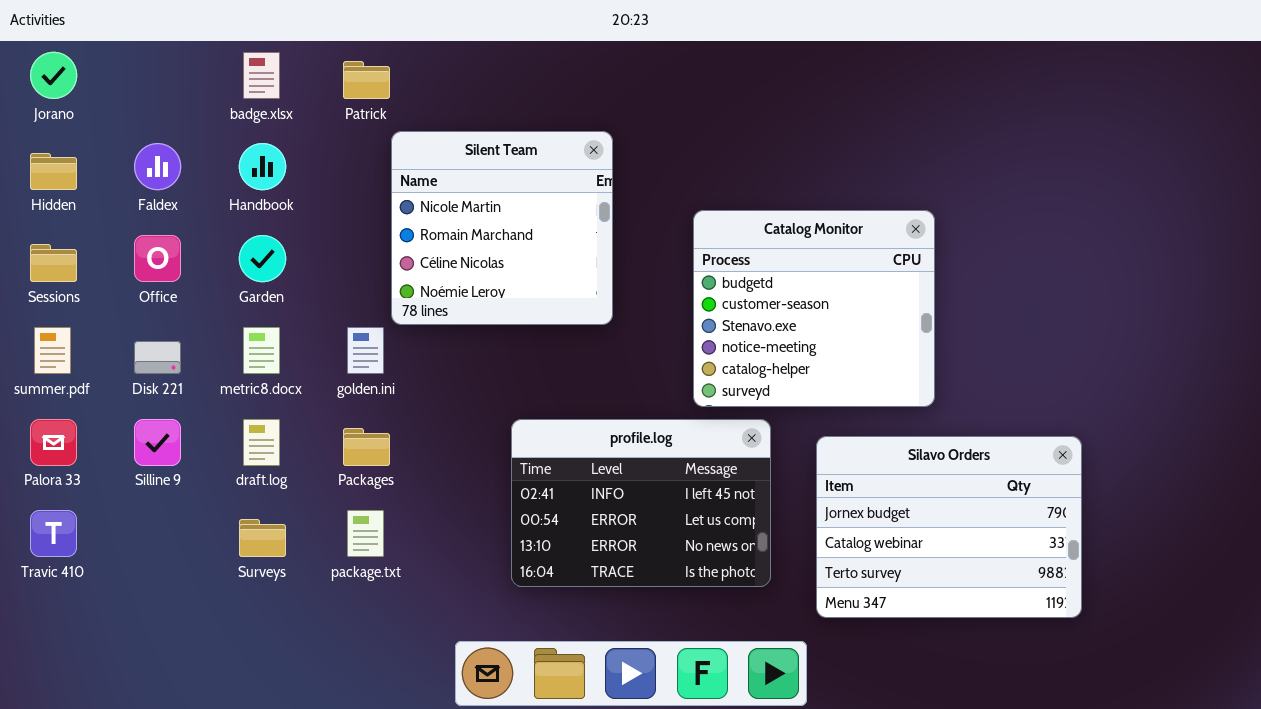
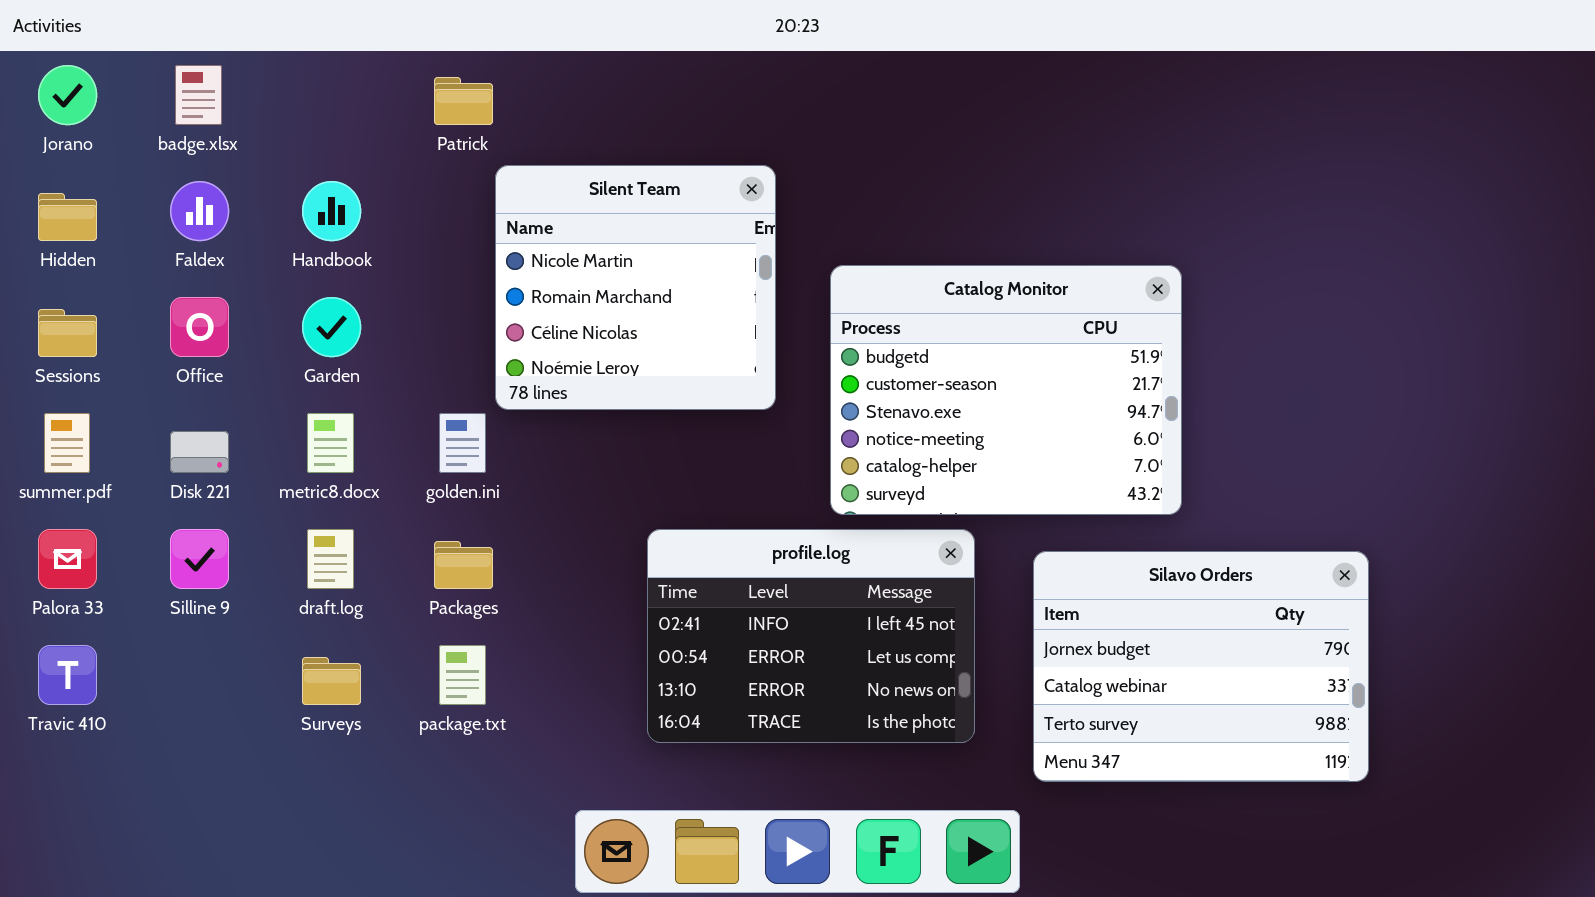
badge.xlsx: [243,52,280,99] -> [175,65,222,125], moved
Catalog Monitor: [693,210,935,407] -> [830,265,1182,515], resized

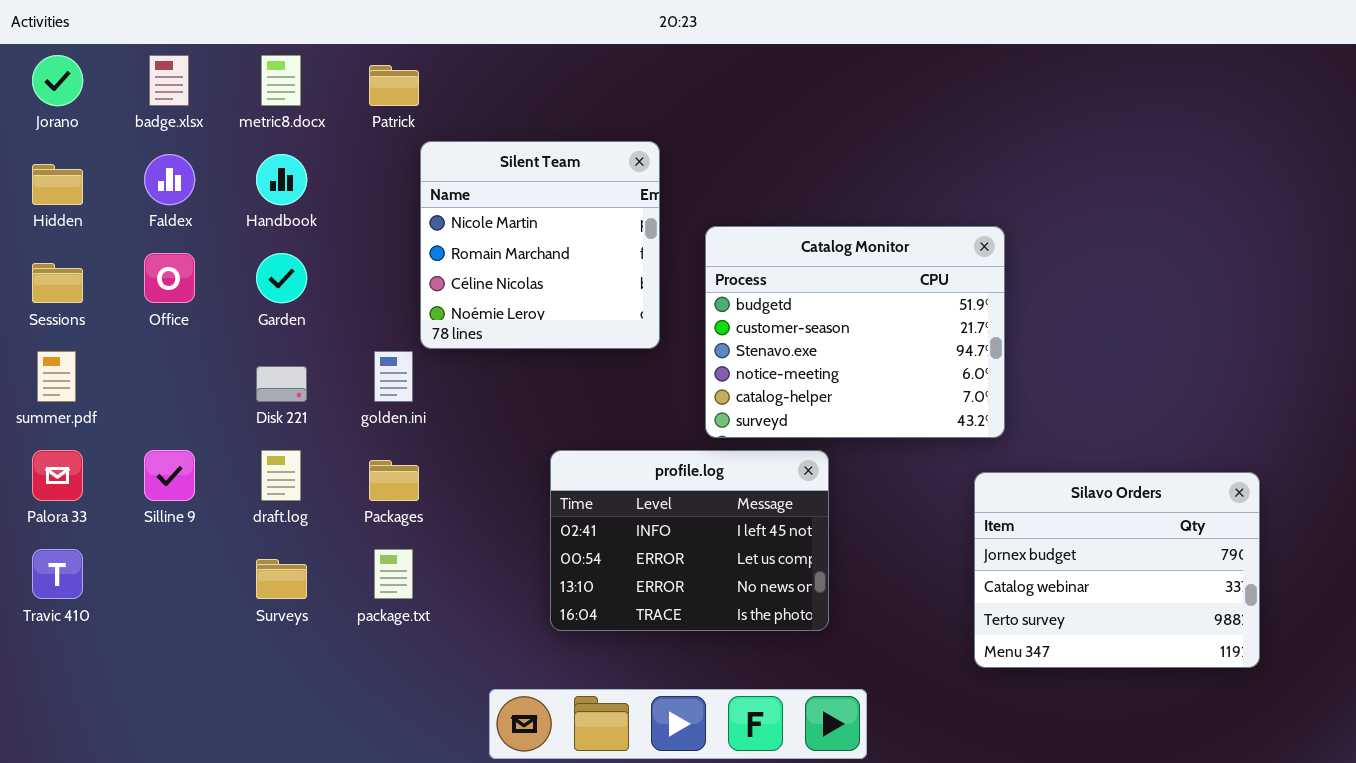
metric8.docx: [307,413,354,473] -> [261,55,301,106], moved
Disk 221: [170,431,229,473] -> [256,366,307,402], moved
Silavo Orders: [1033,551,1369,782] -> [974,472,1260,668], moved

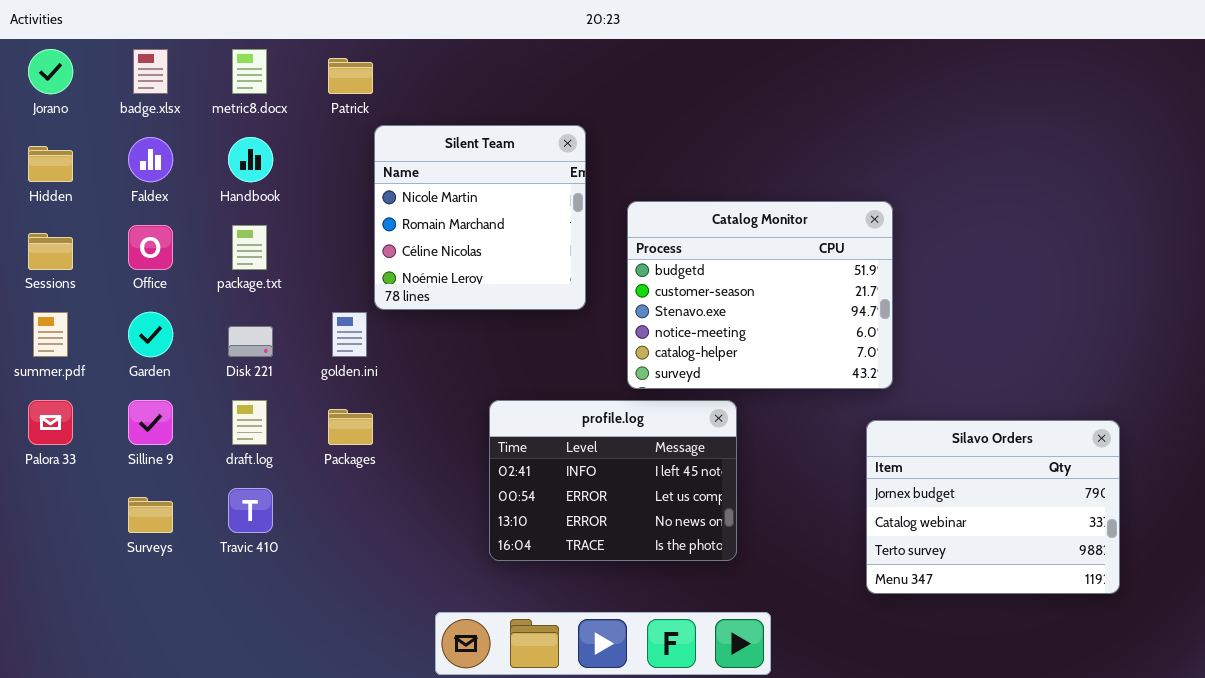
Garden: [256,253,307,303] -> [128,312,173,357], moved
Travic 410: [32,549,83,599] -> [228,488,273,533], moved
package.txt: [374,549,413,599] -> [232,225,267,270], moved
Surveys: [256,559,307,599] -> [128,497,173,533], moved

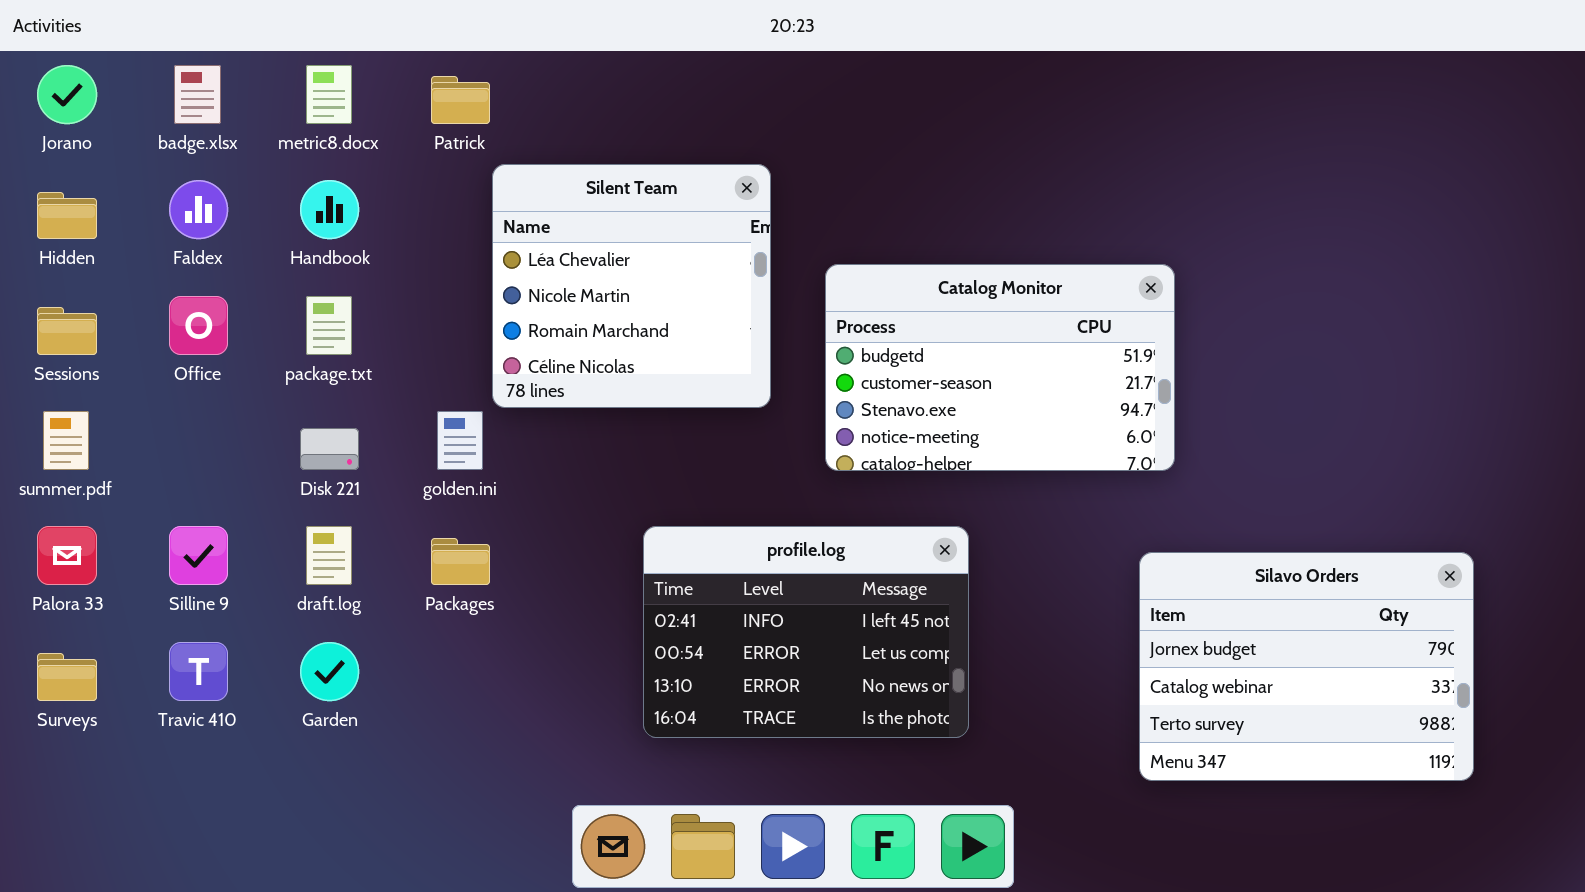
Silent Team: [374,125,586,310] -> [492,164,771,408], scrolled up 1 row
Catalog Monitor: [627,201,893,389] -> [825,264,1175,471], resized
Garden: [128,312,173,357] -> [300,642,359,701], moved
Travic 410: [228,488,273,533] -> [169,642,228,701], moved
Surveys: [128,497,173,533] -> [37,653,97,701], moved

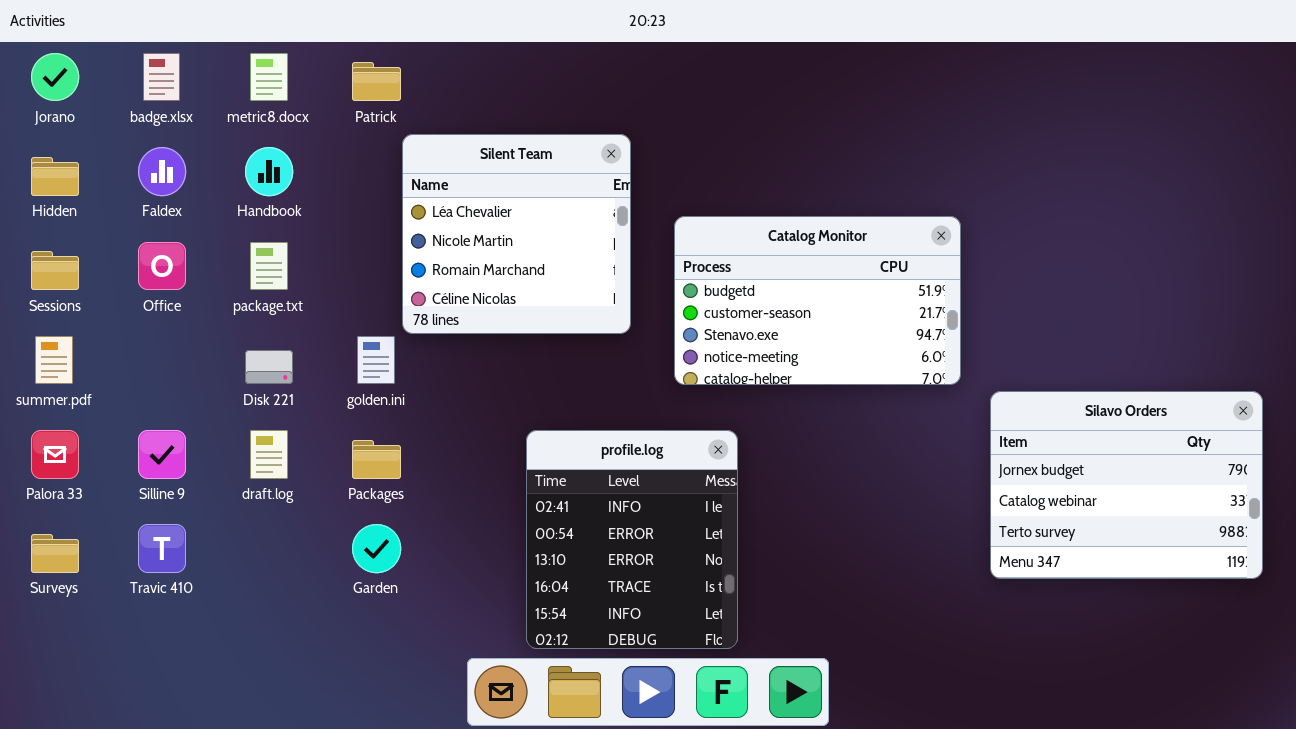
profile.log: [643,526,969,738] -> [526,430,738,649], resized
Silavo Orders: [1139,552,1474,781] -> [990,391,1263,579], moved
Garden: [300,642,359,701] -> [352,524,401,573], moved

